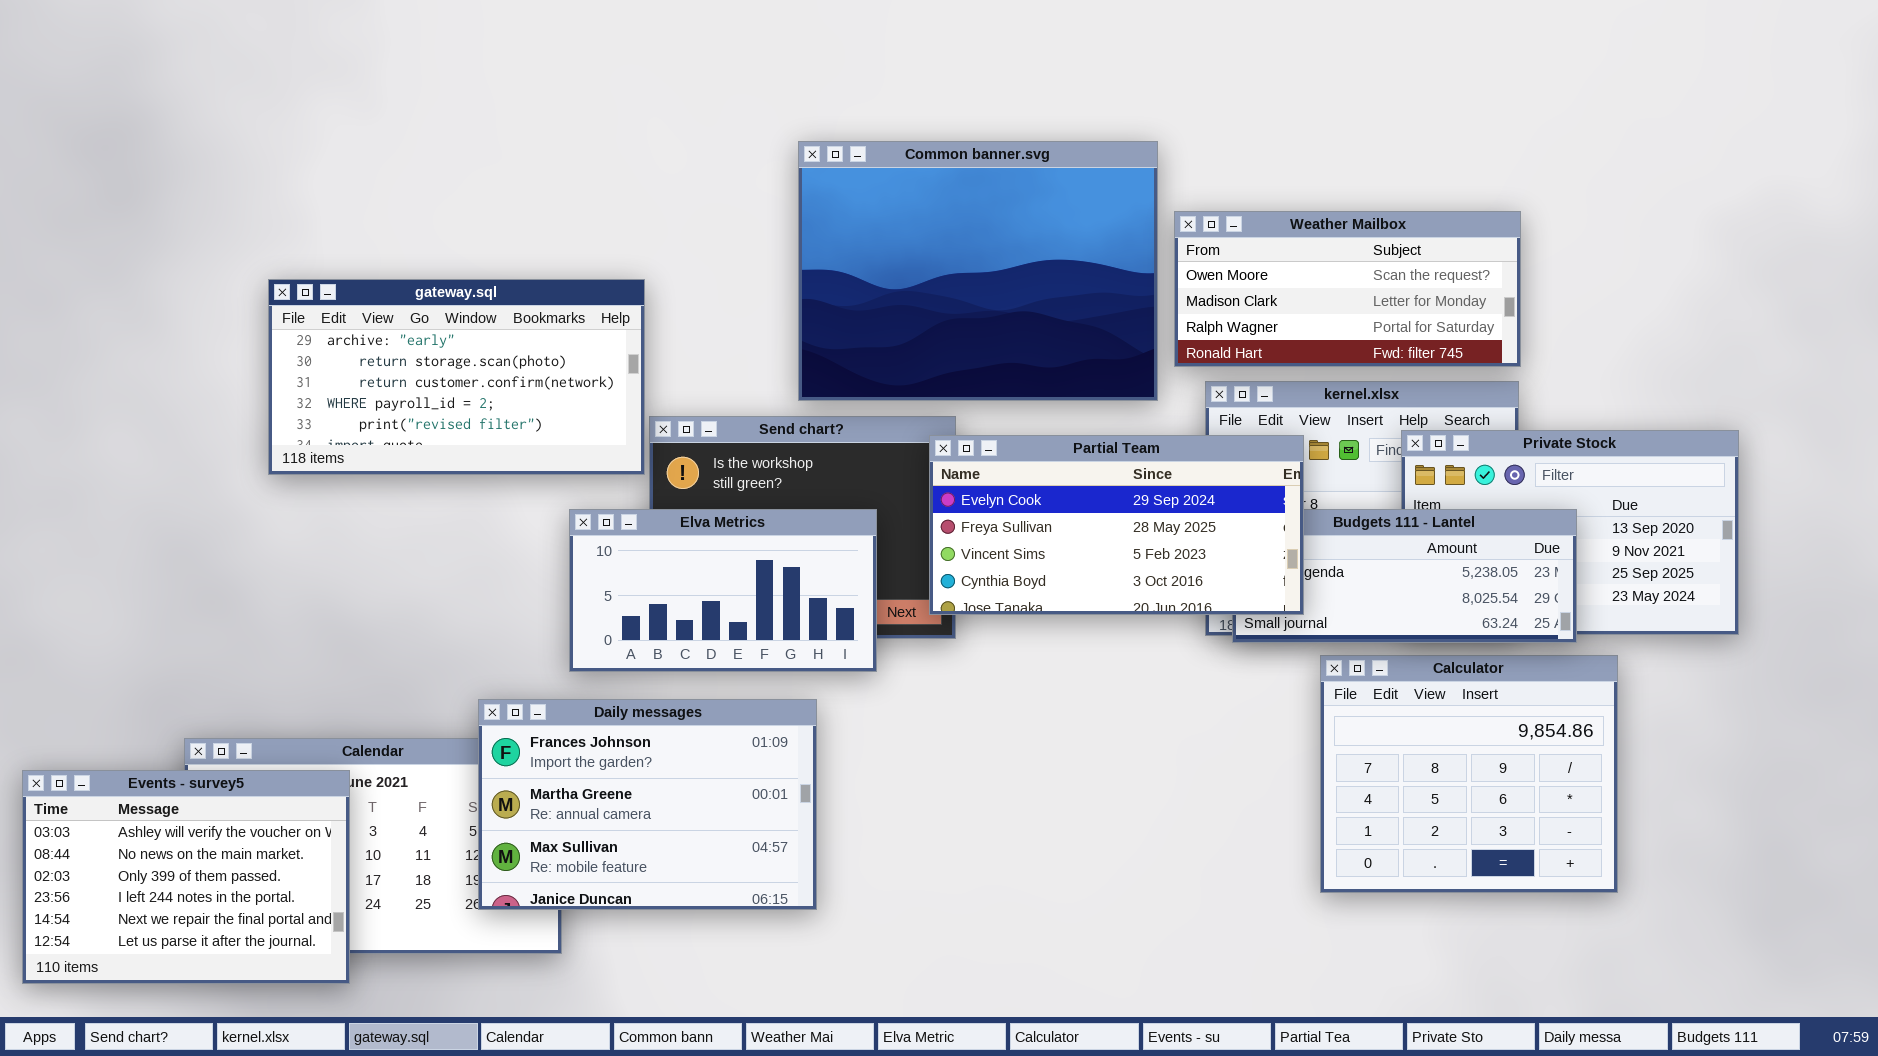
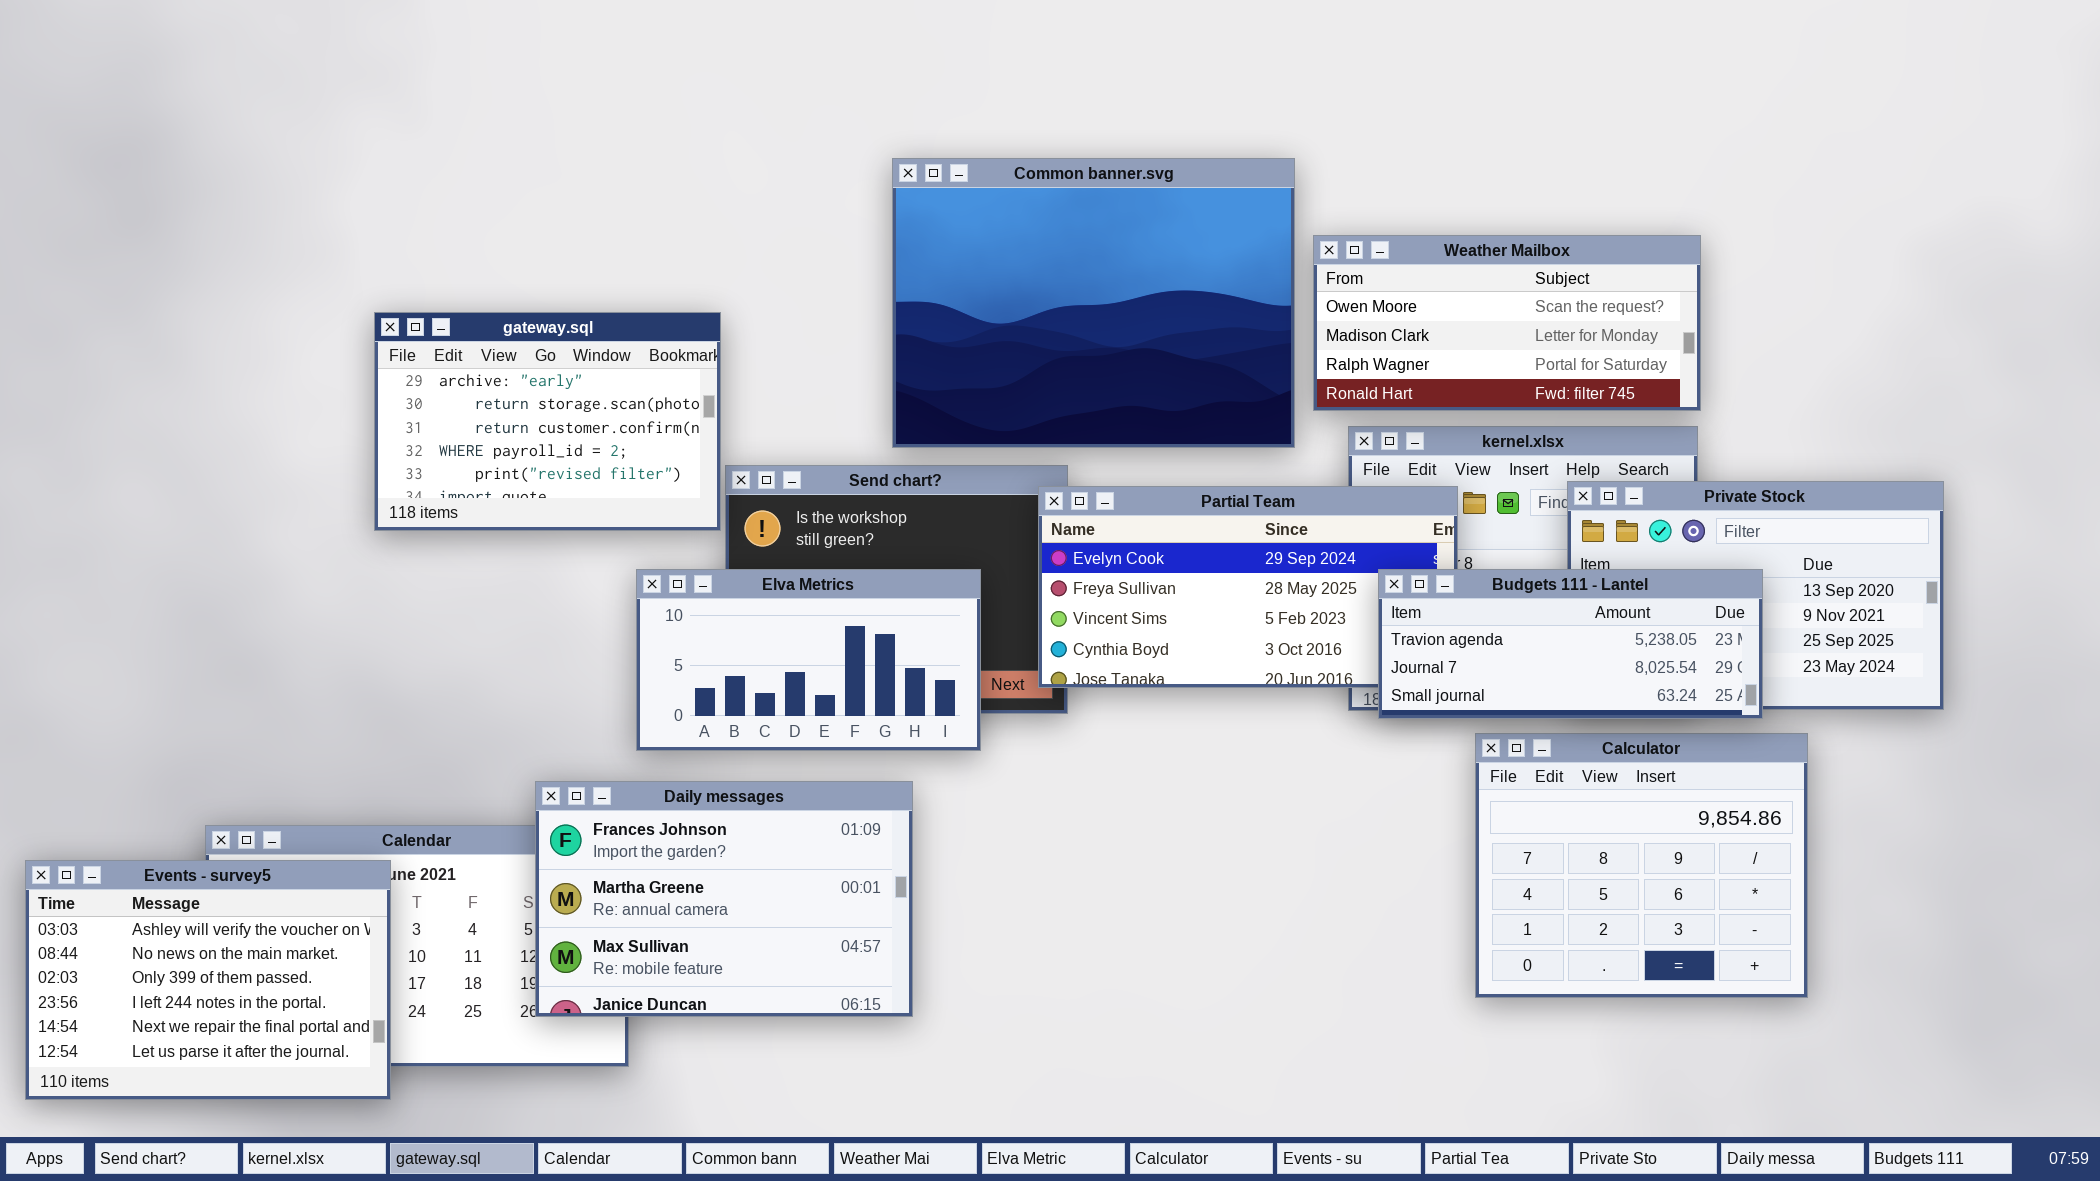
gateway.sql: [268,279,645,475] -> [374,312,721,531], resized
Budgets 111 - Lantel: [1232,509,1577,643] -> [1378,569,1763,719], raised

